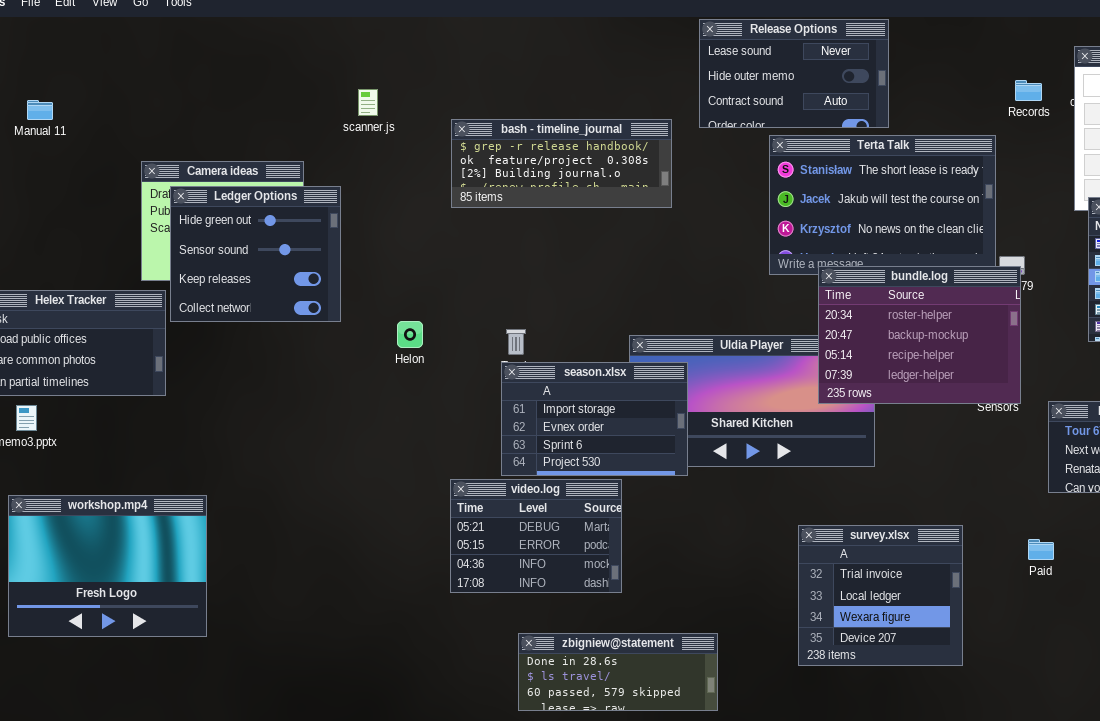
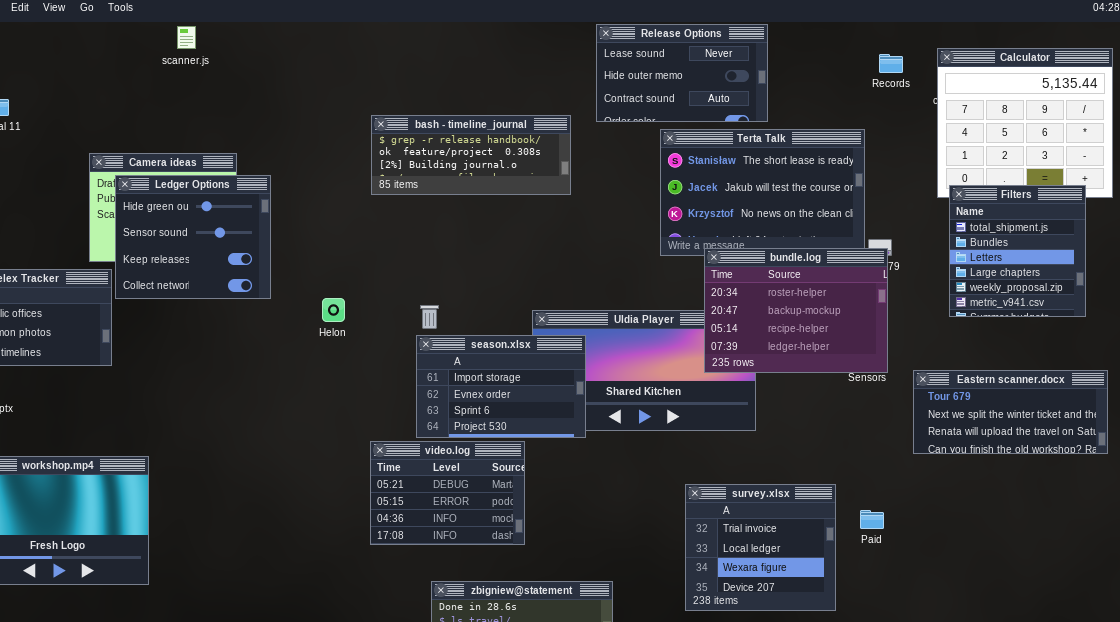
Records: [1015,80,1042,101] -> [879,54,903,73], moved
scanner.js: [358,89,378,116] -> [177,26,196,49], moved
Paid: [1028,539,1054,560] -> [860,510,884,529], moved

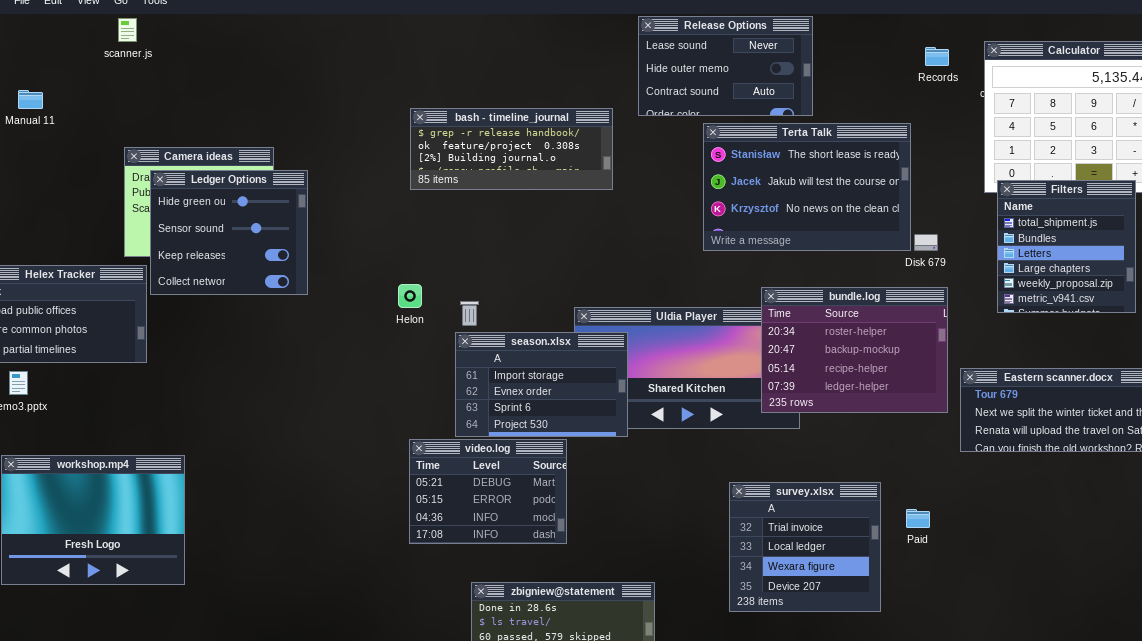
scanner.js: [177,26,196,49] -> [118,18,137,42], moved
bundle.log: [704,248,888,373] -> [761,287,948,413], moved
Helon: [322,298,345,322] -> [398,284,422,308], moved

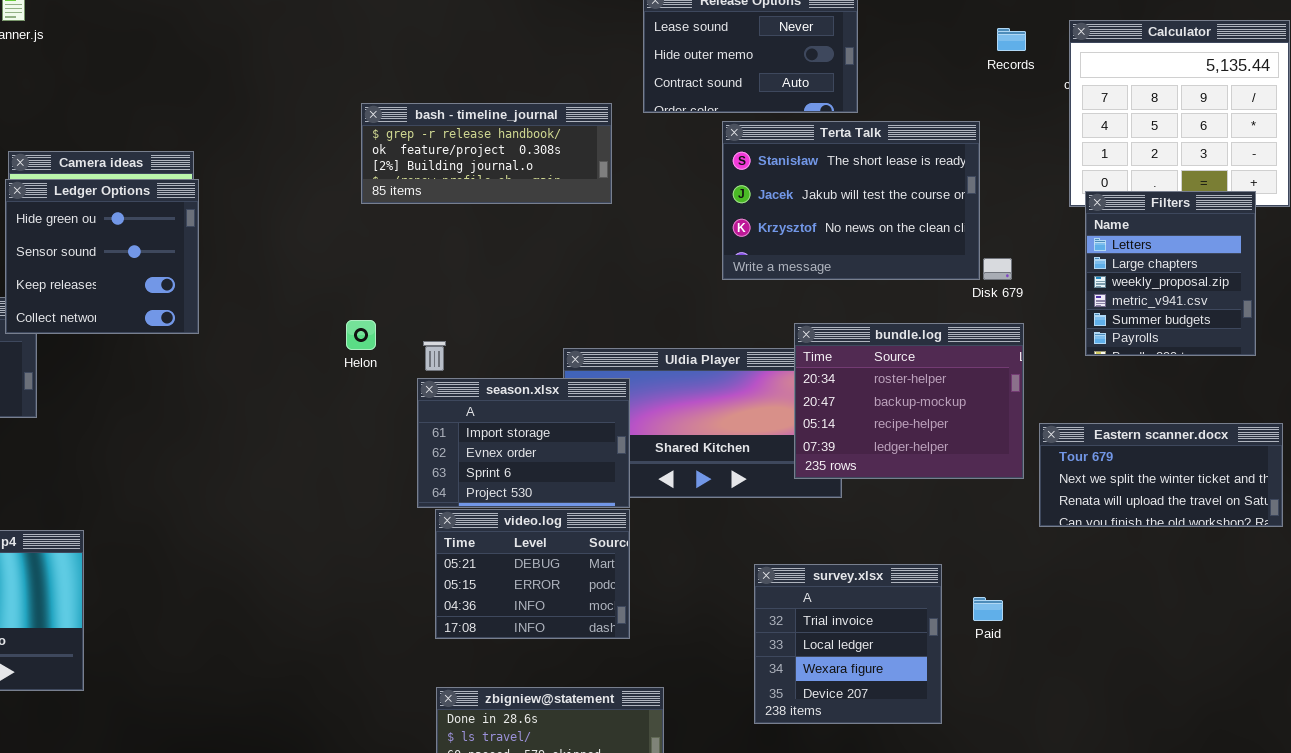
Ledger Options: [150,170,308,295] -> [5,179,199,334], moved
Filters: [997,180,1136,313] -> [1085,191,1256,356], scrolled down 2 rows
video.log: [409,439,567,544] -> [435,509,630,639], moved

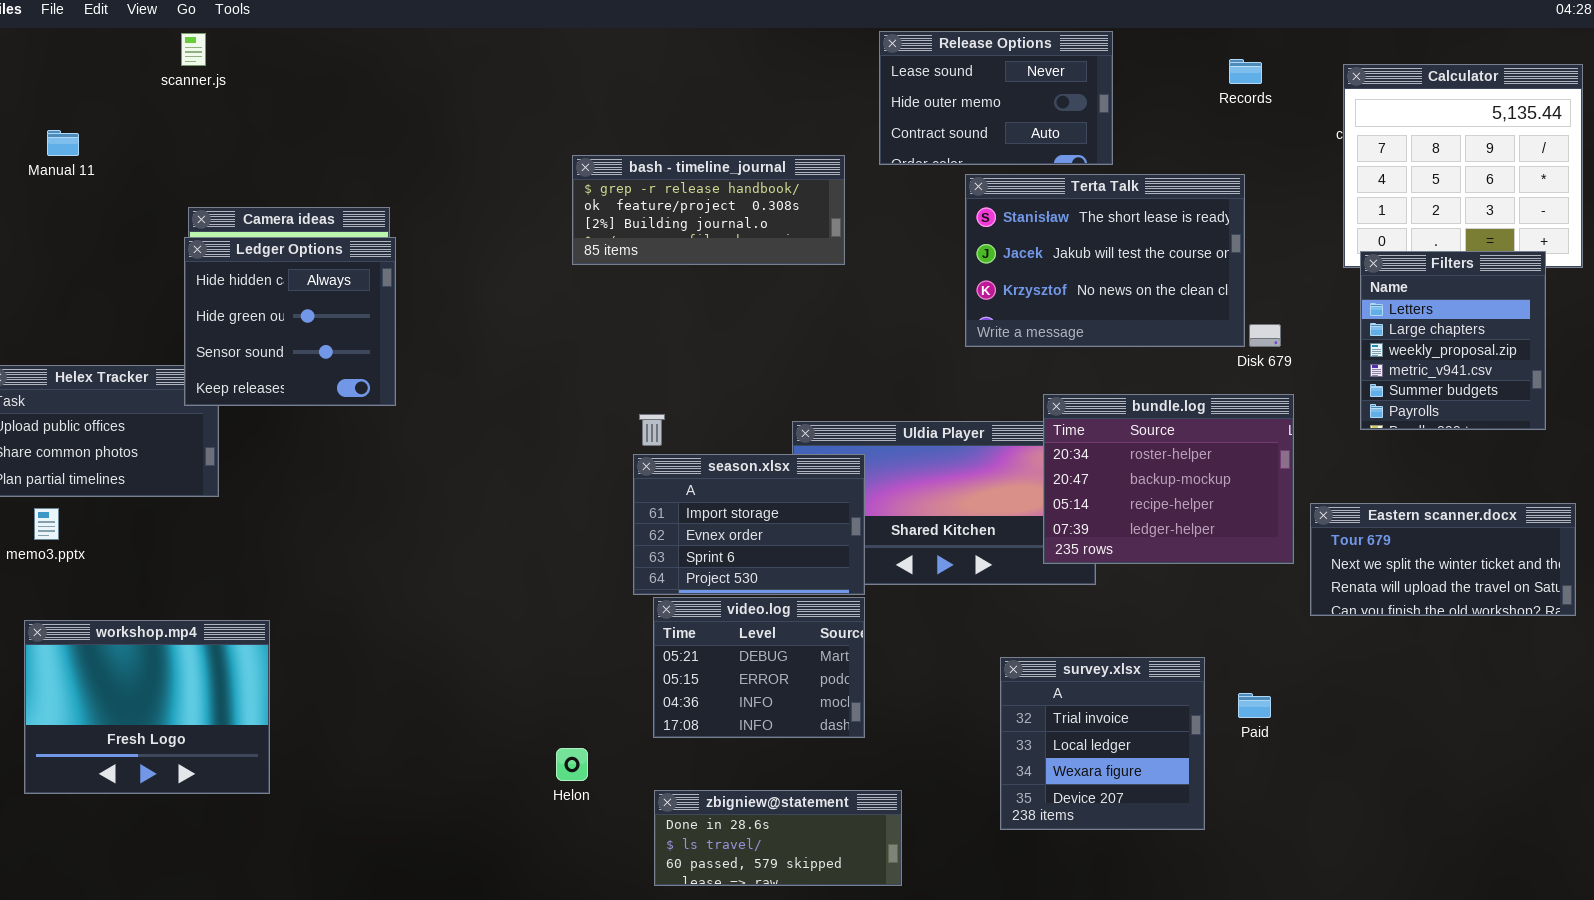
Records: [997,28,1026,51] -> [1229,59,1262,84], moved
Ledger Options: [5,179,199,334] -> [184,237,396,406], scrolled up 1 row
Helon: [346,320,376,350] -> [556,748,588,781], moved

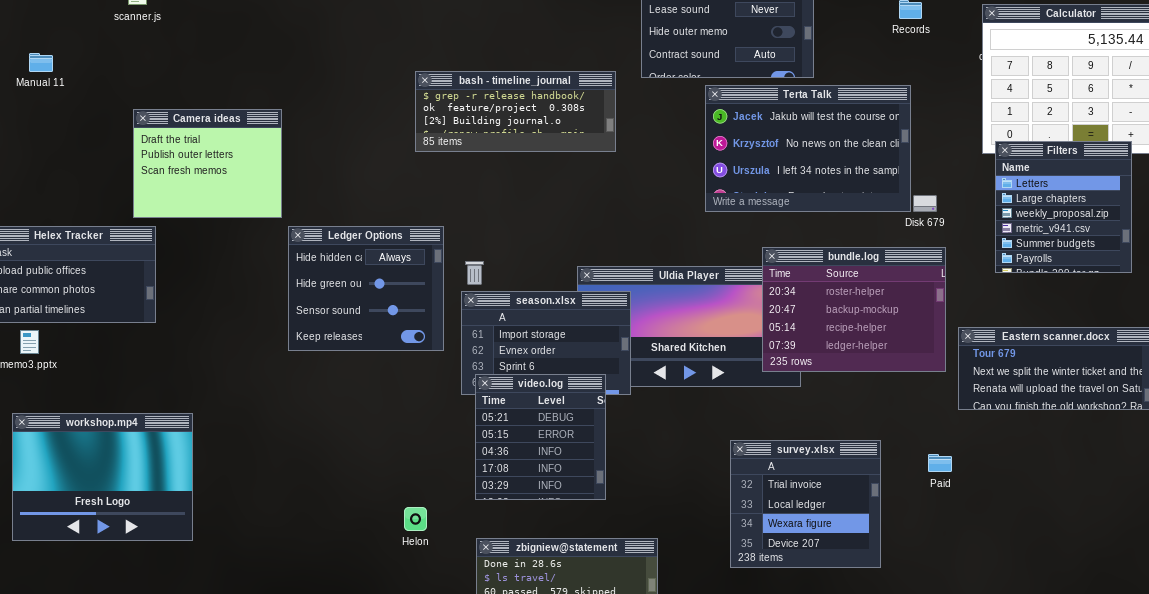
Terta Talk: [965,174,1245,347] -> [705,85,911,212], scrolled down 1 row
Ledger Options: [184,237,396,406] -> [288,226,444,351], moved
video.log: [653,597,865,738] -> [475,374,606,500], resized
Paid: [1238,693,1271,718] -> [928,454,952,472], moved

